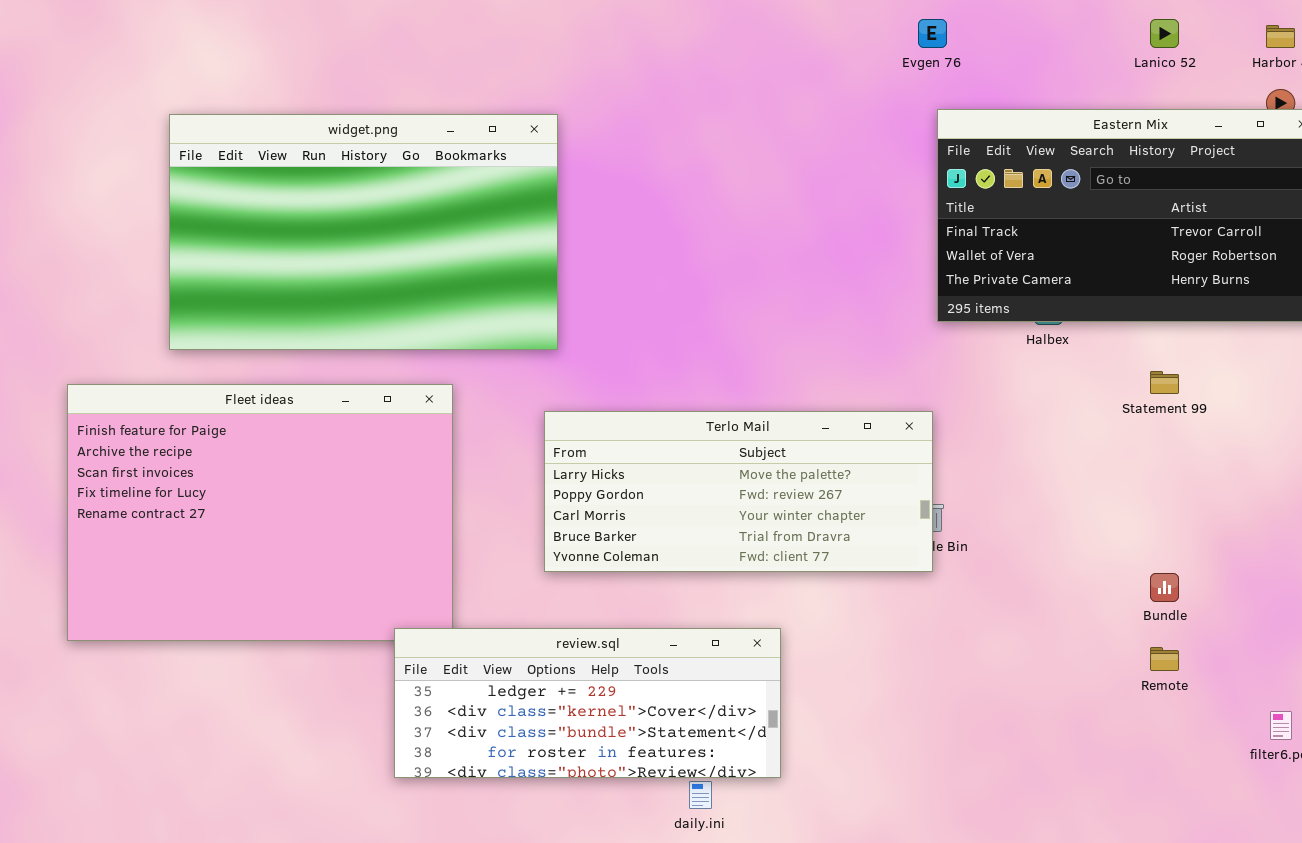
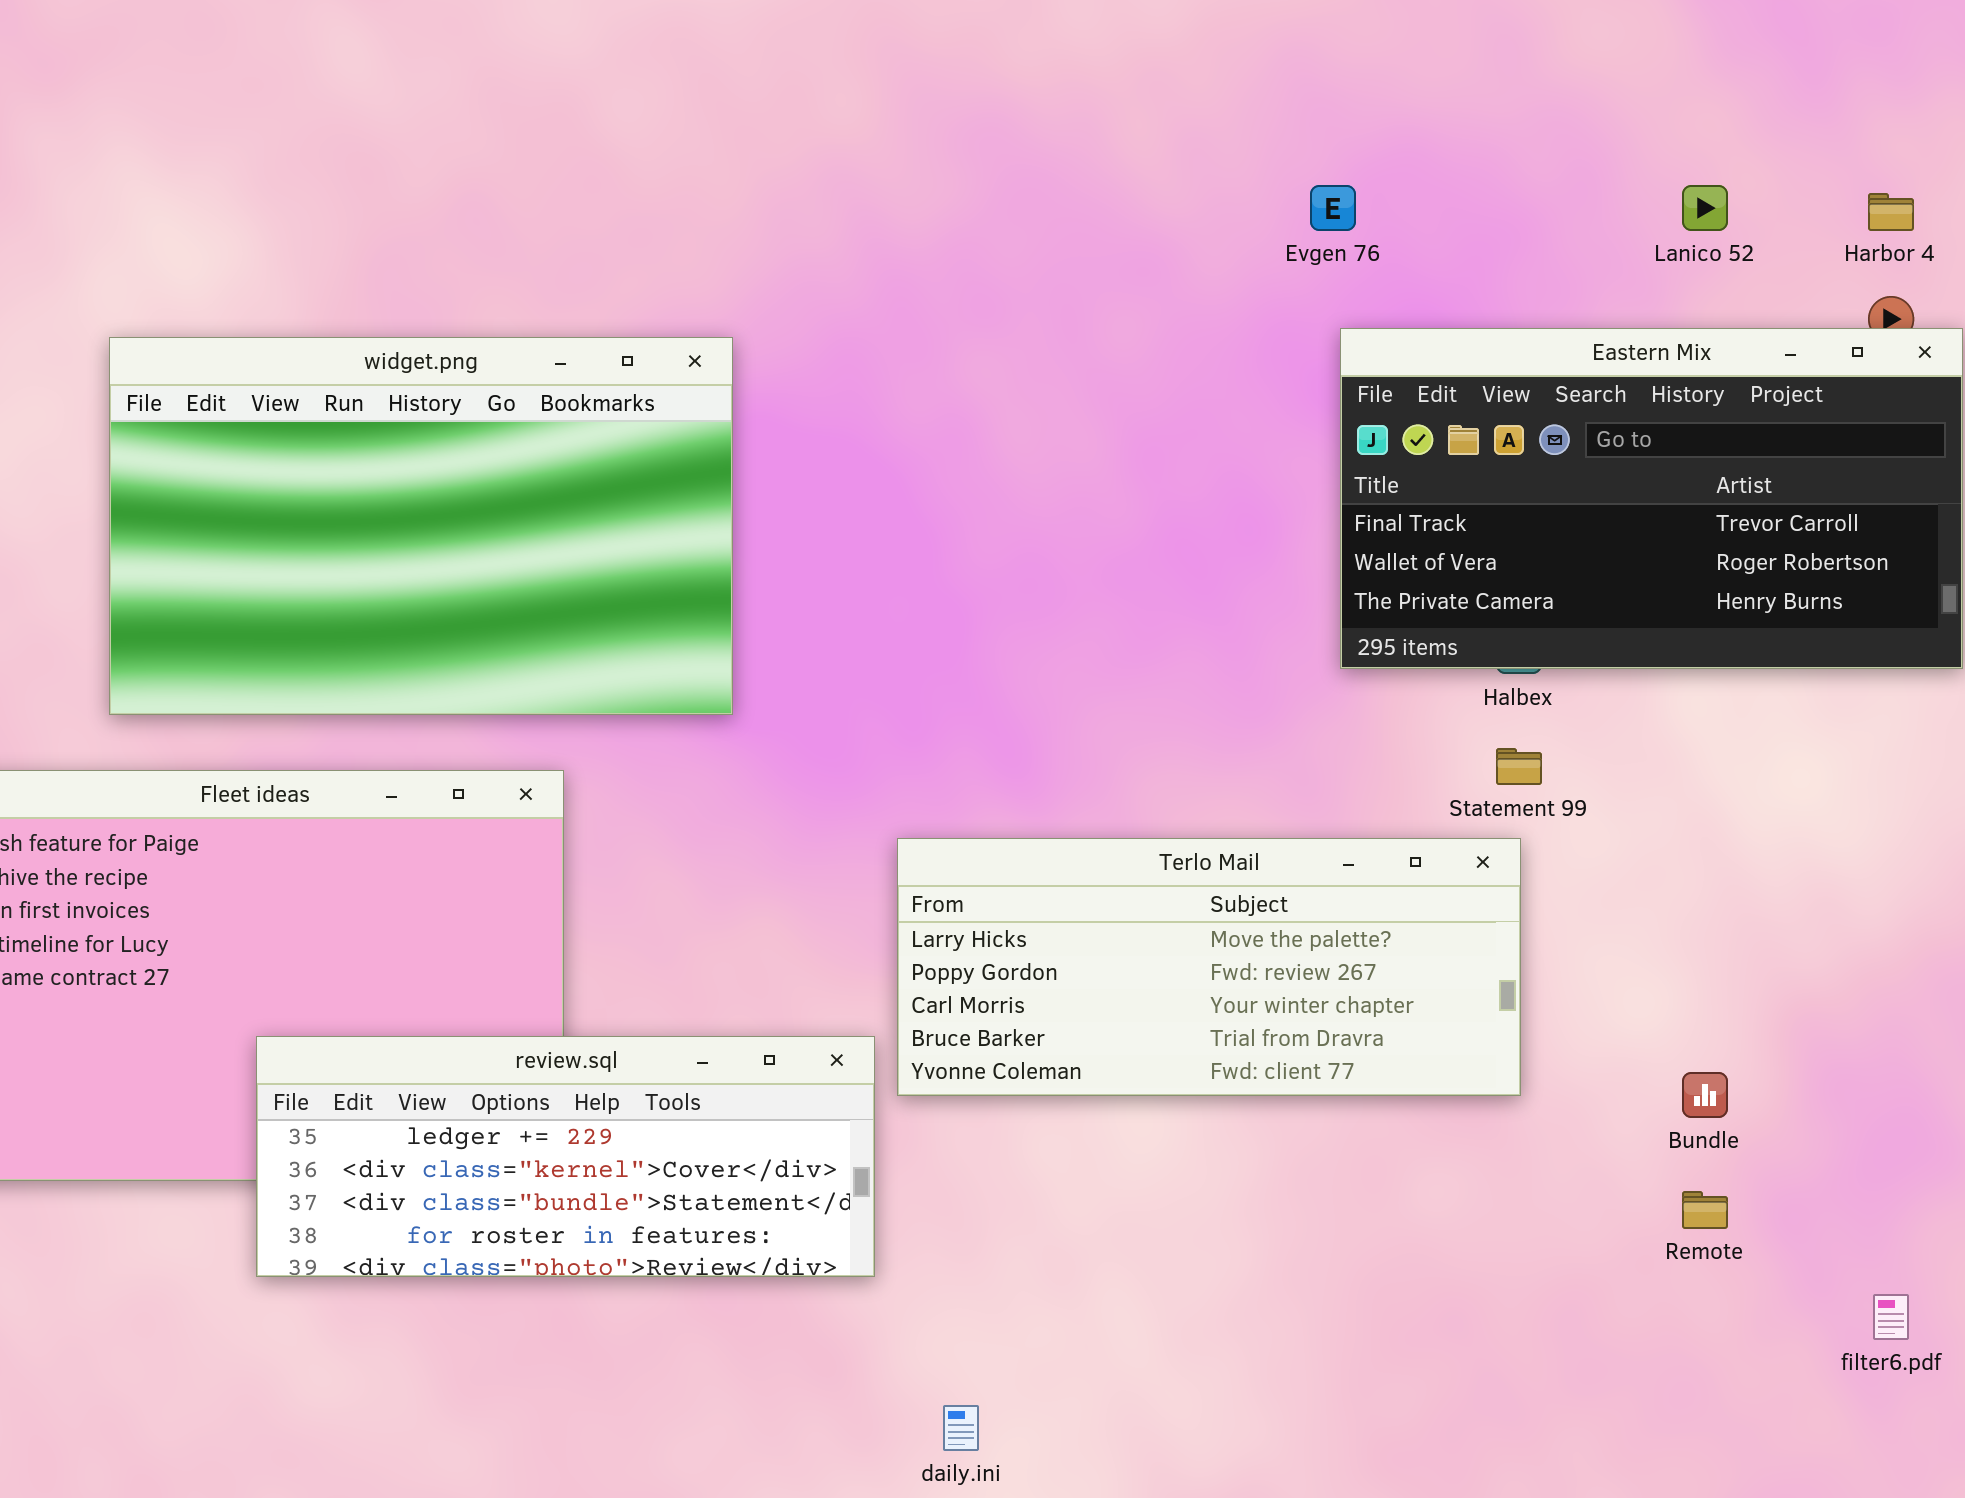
Statement 99: [1150,371,1179,394] -> [1496,748,1542,785], moved
Terlo Mail: [544,411,933,572] -> [897,838,1521,1096], moved
review.sql: [394,628,781,778] -> [256,1036,875,1277], moved

